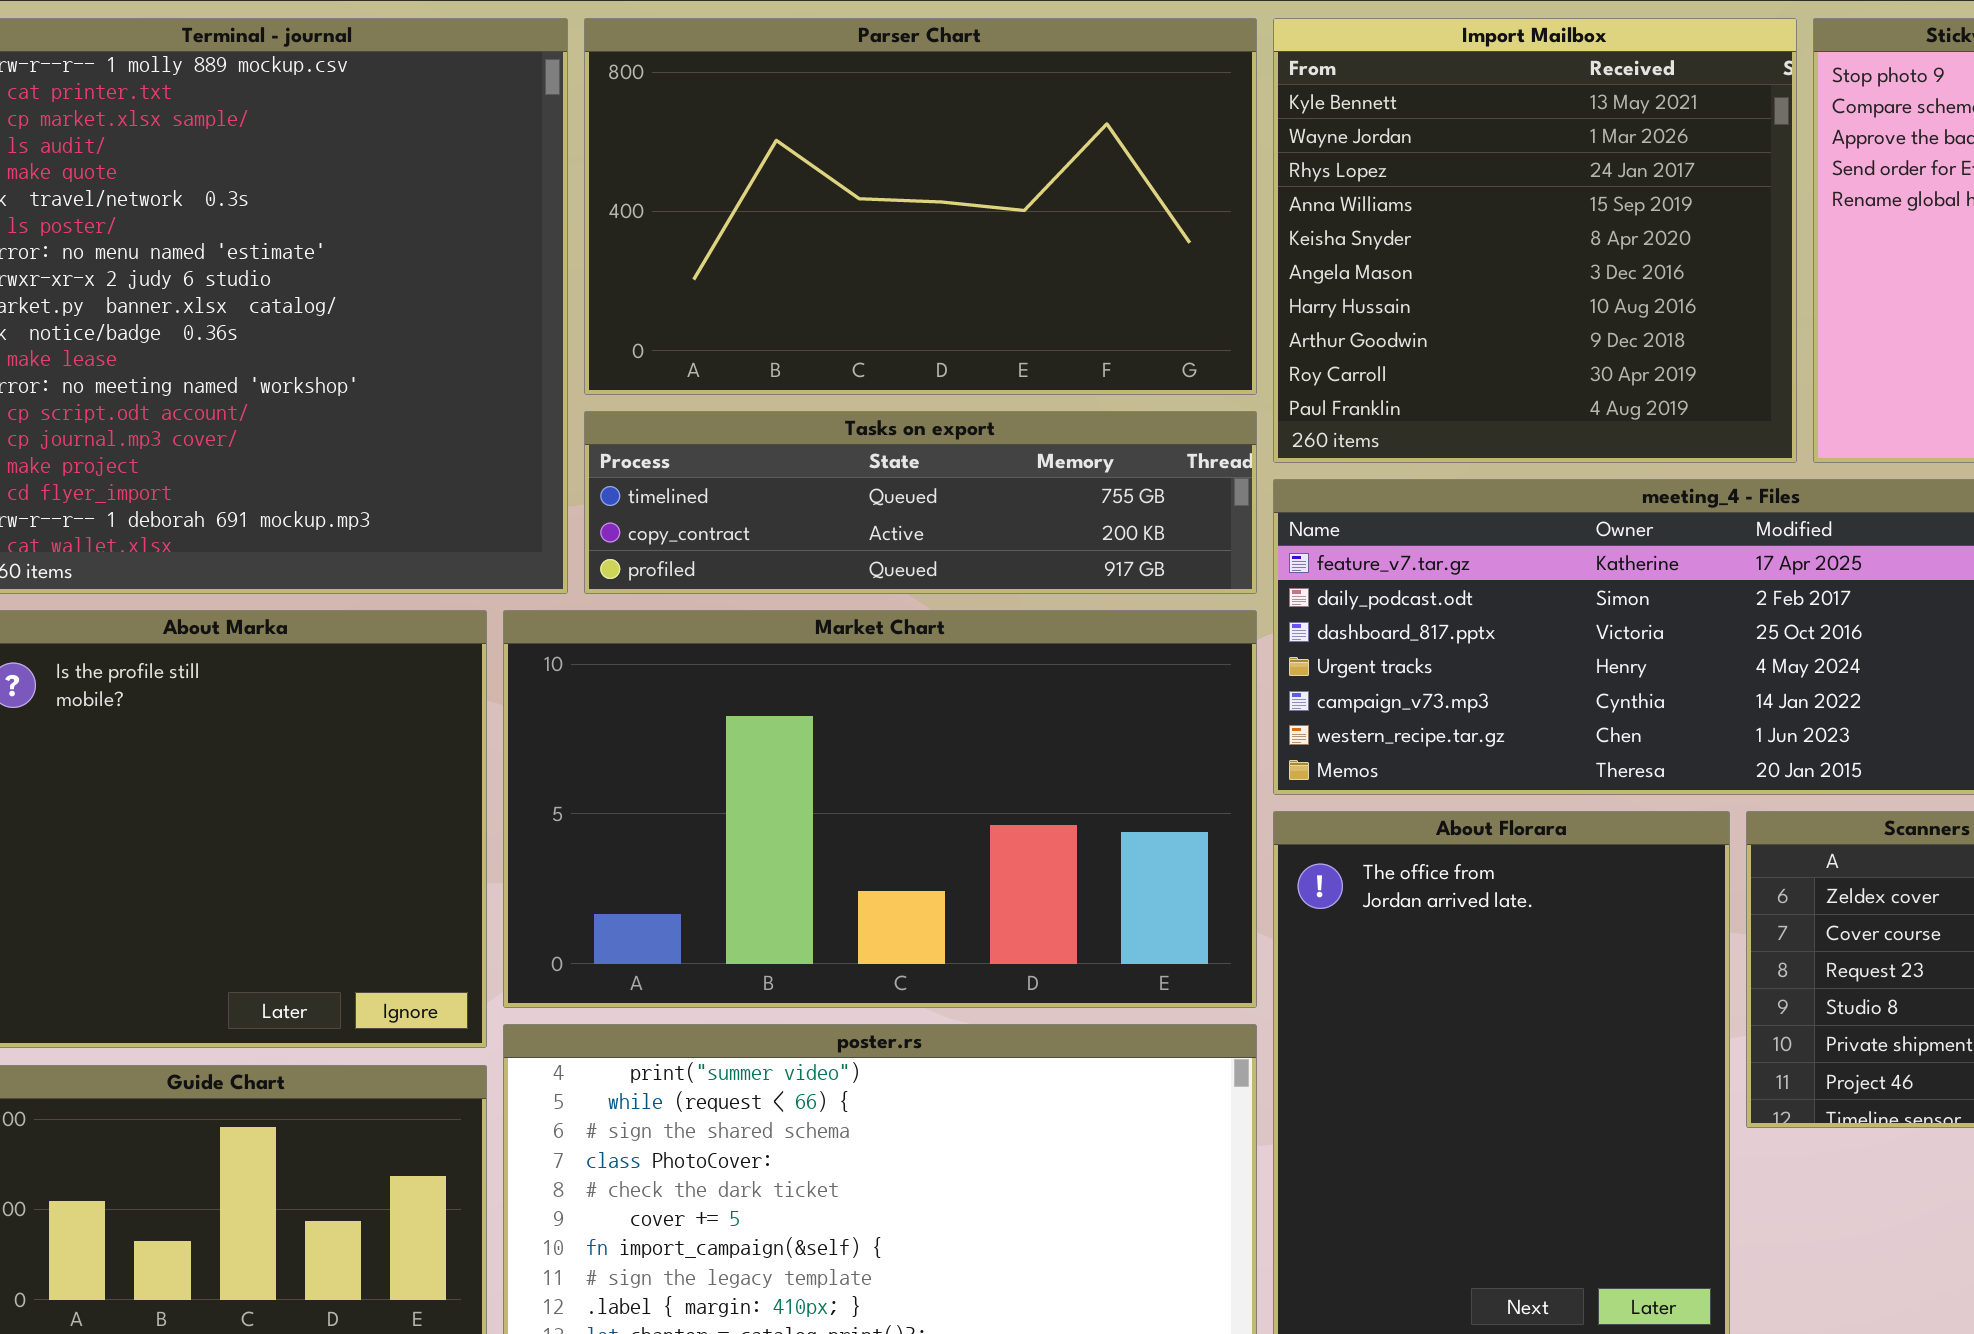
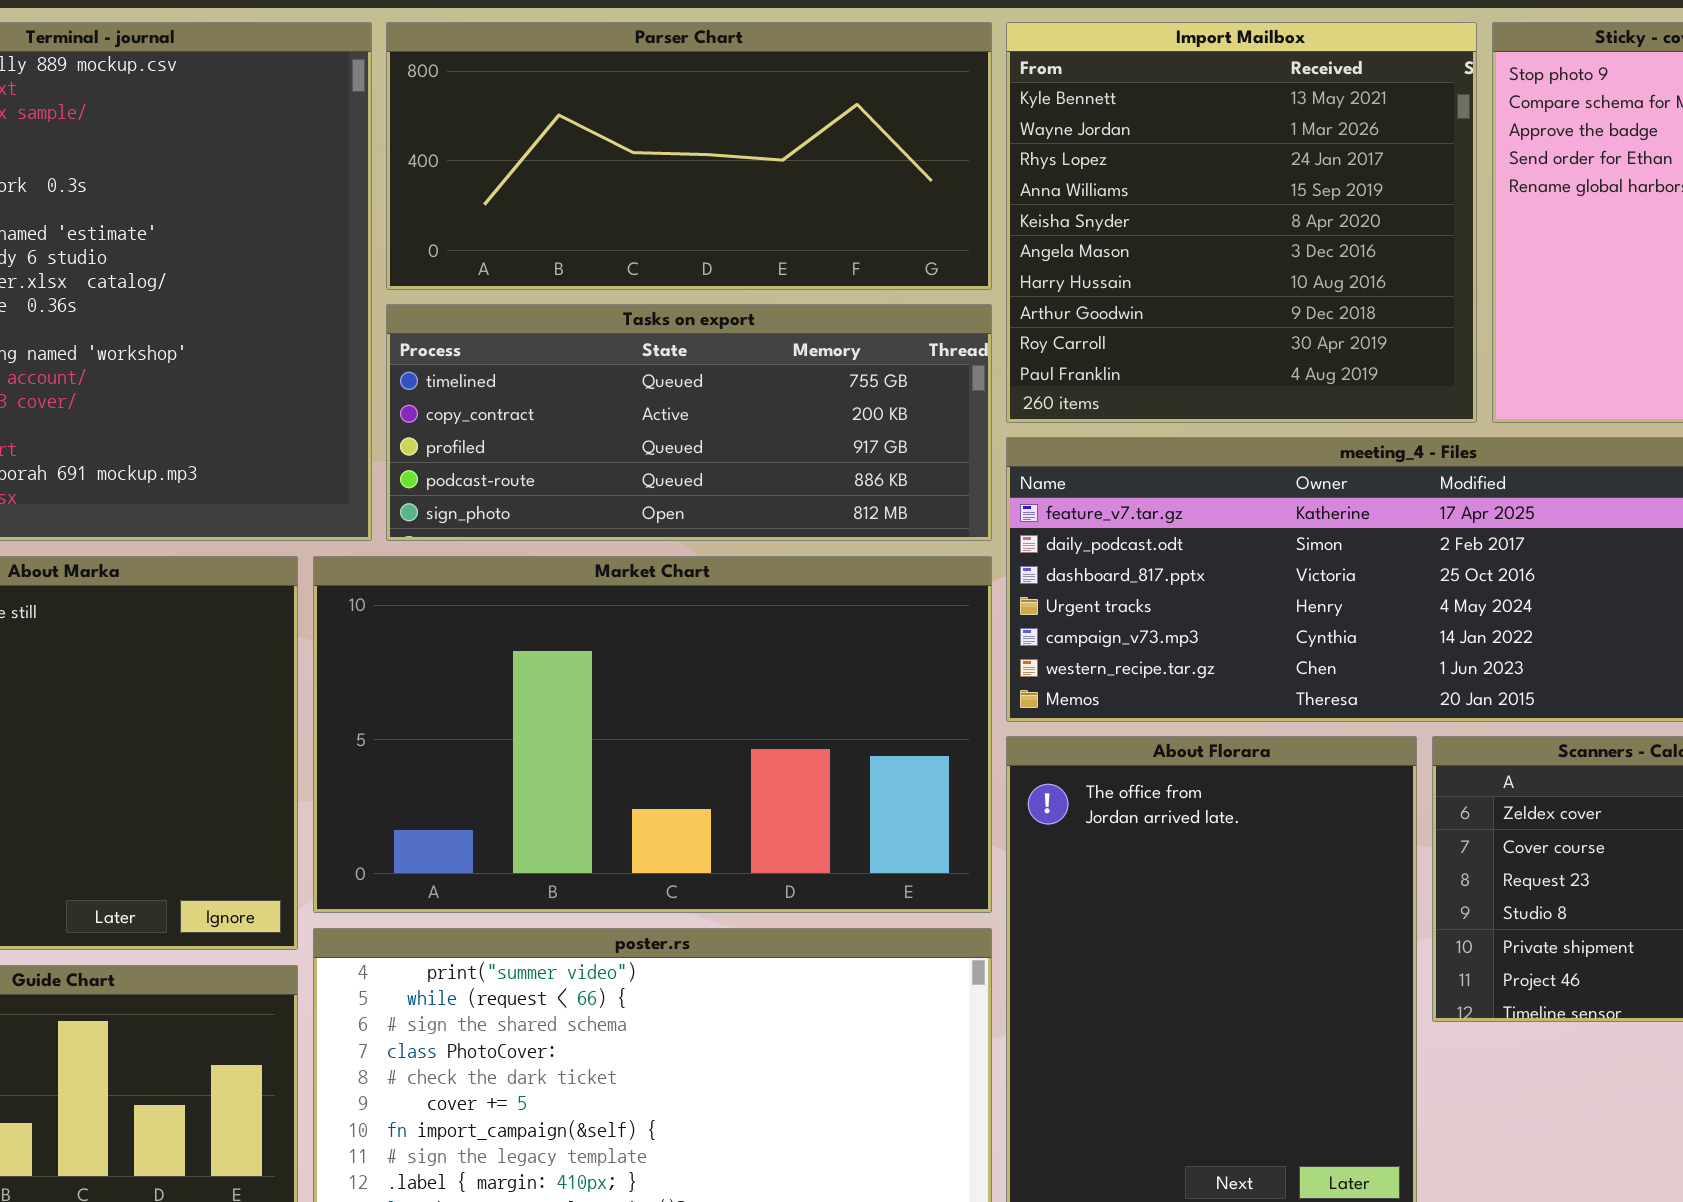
Parser Chart: [584,18,1257,395] -> [386,22,992,290], resized
Tasks on export: [584,411,1257,594] -> [386,304,992,541], resized

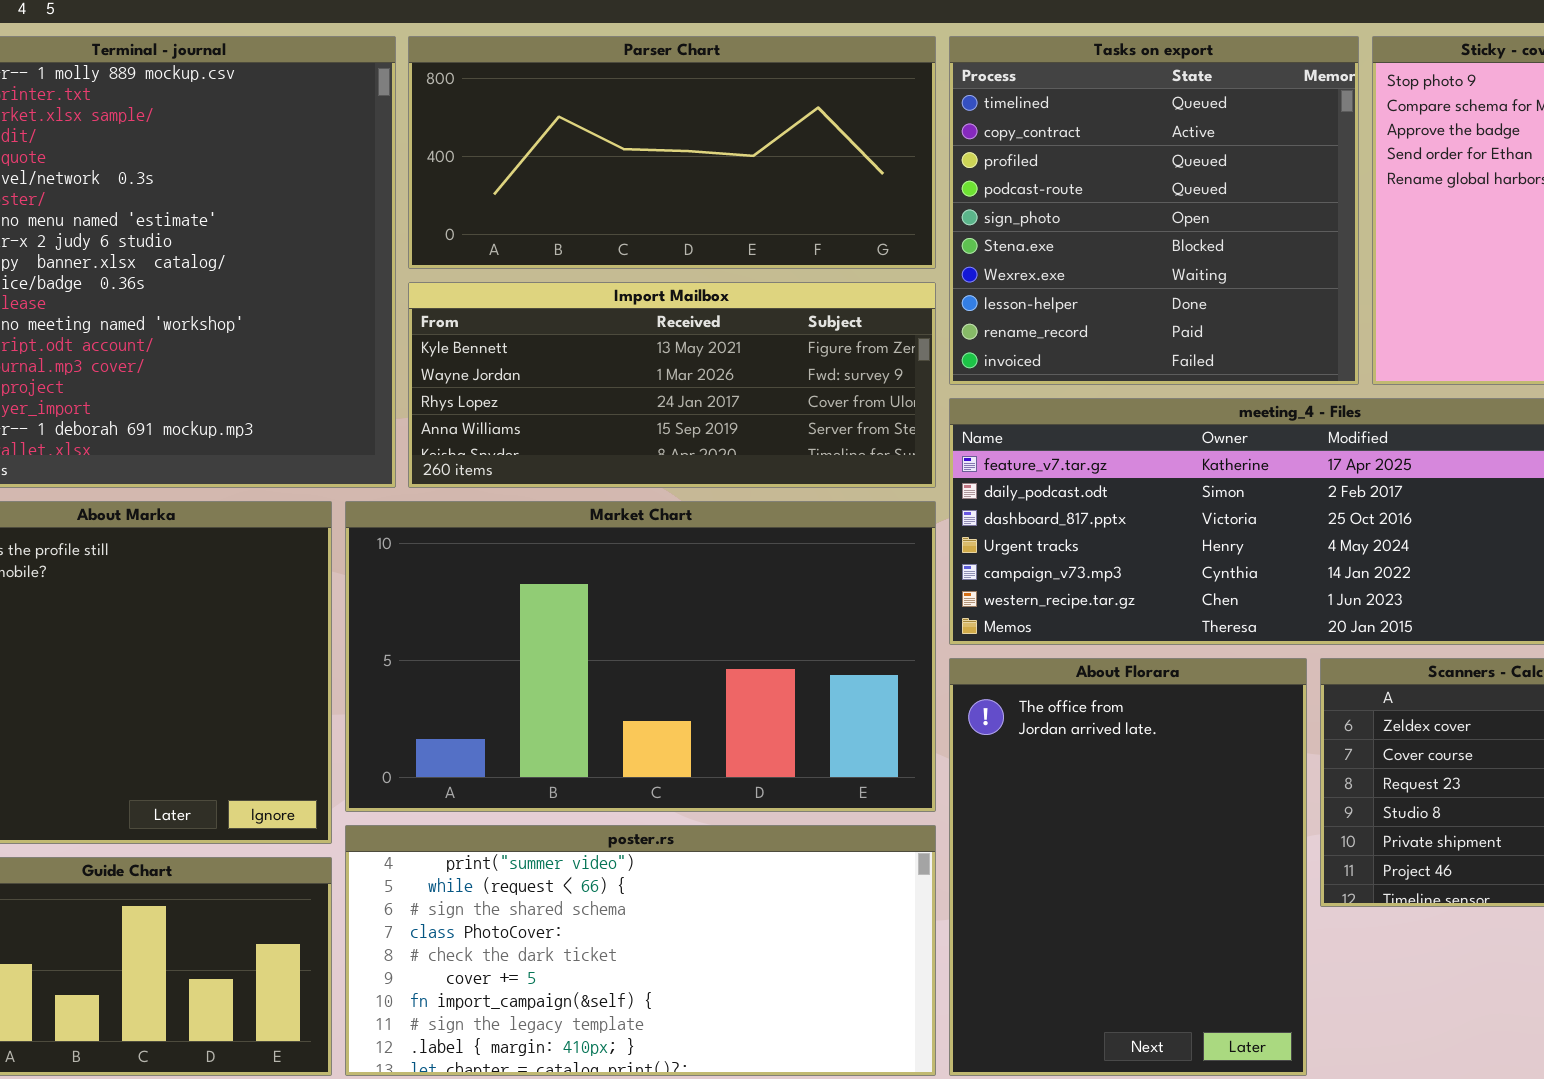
Import Mailbox: [1006,22,1477,423] -> [408,282,936,488], moved, resized
Tasks on export: [386,304,992,541] -> [949,36,1359,385], moved, resized

